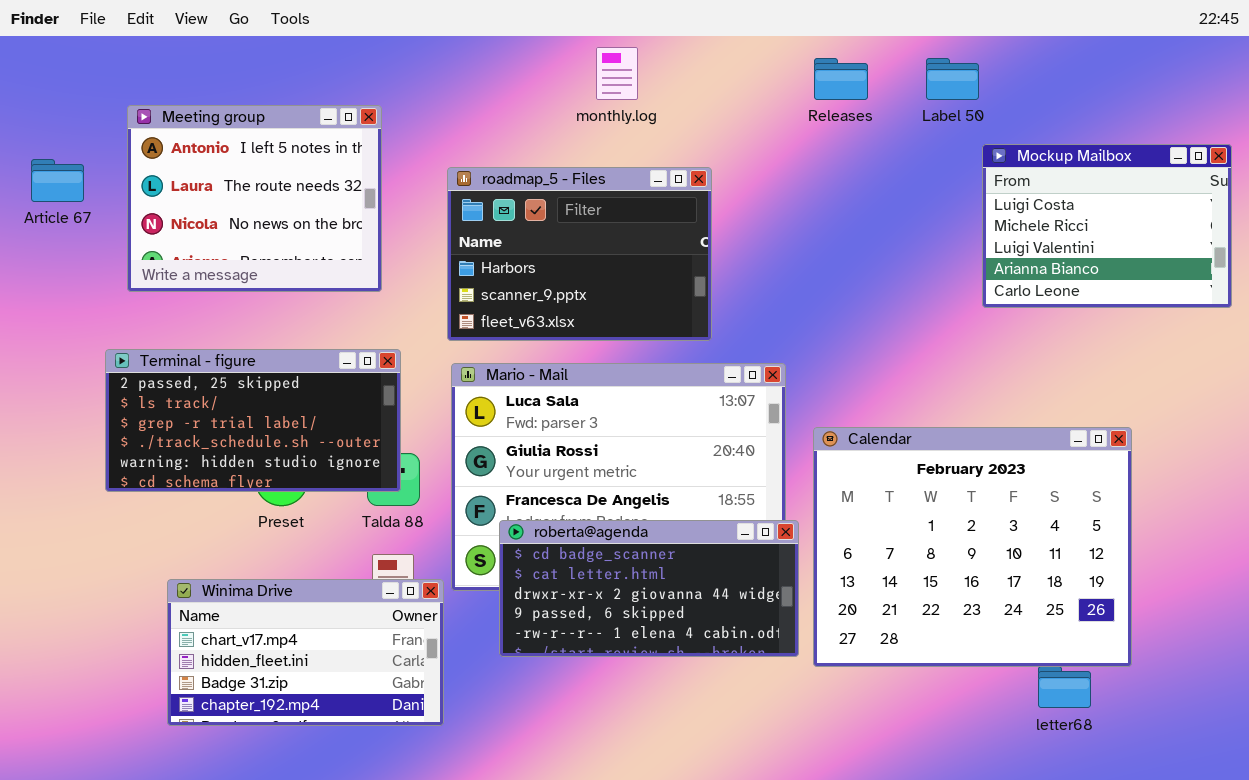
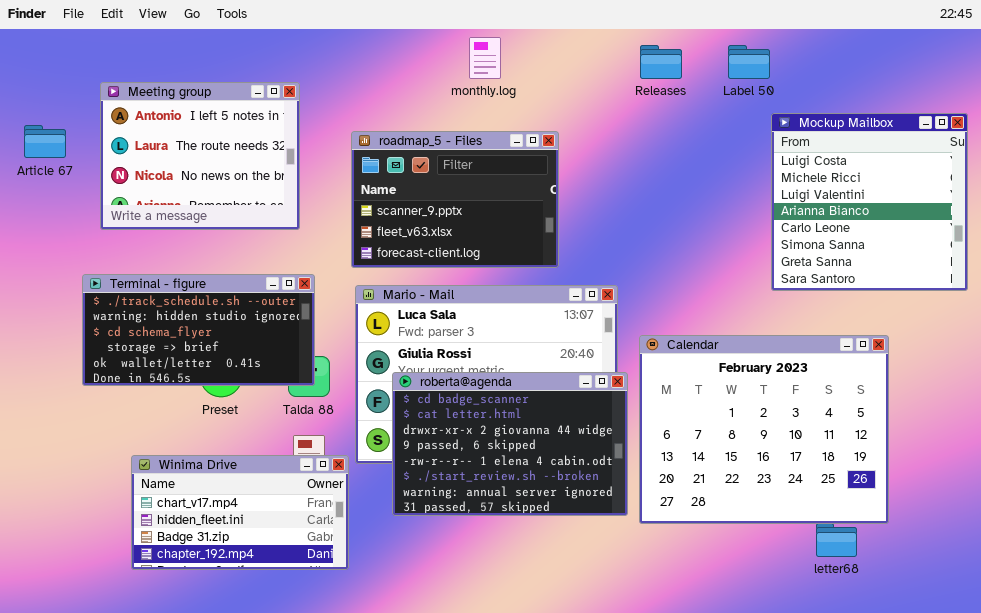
Mockup Mailbox: [982,144,1232,308] -> [771,113,968,291], resized
roadmap_5 - Files: [447,167,712,341] -> [351,131,559,268], scrolled down 1 row
Terminal - figure: [105,349,401,492] -> [82,274,315,386], scrolled down 3 rows
roberta@agenda: [499,520,799,657] -> [392,372,628,516], resized

